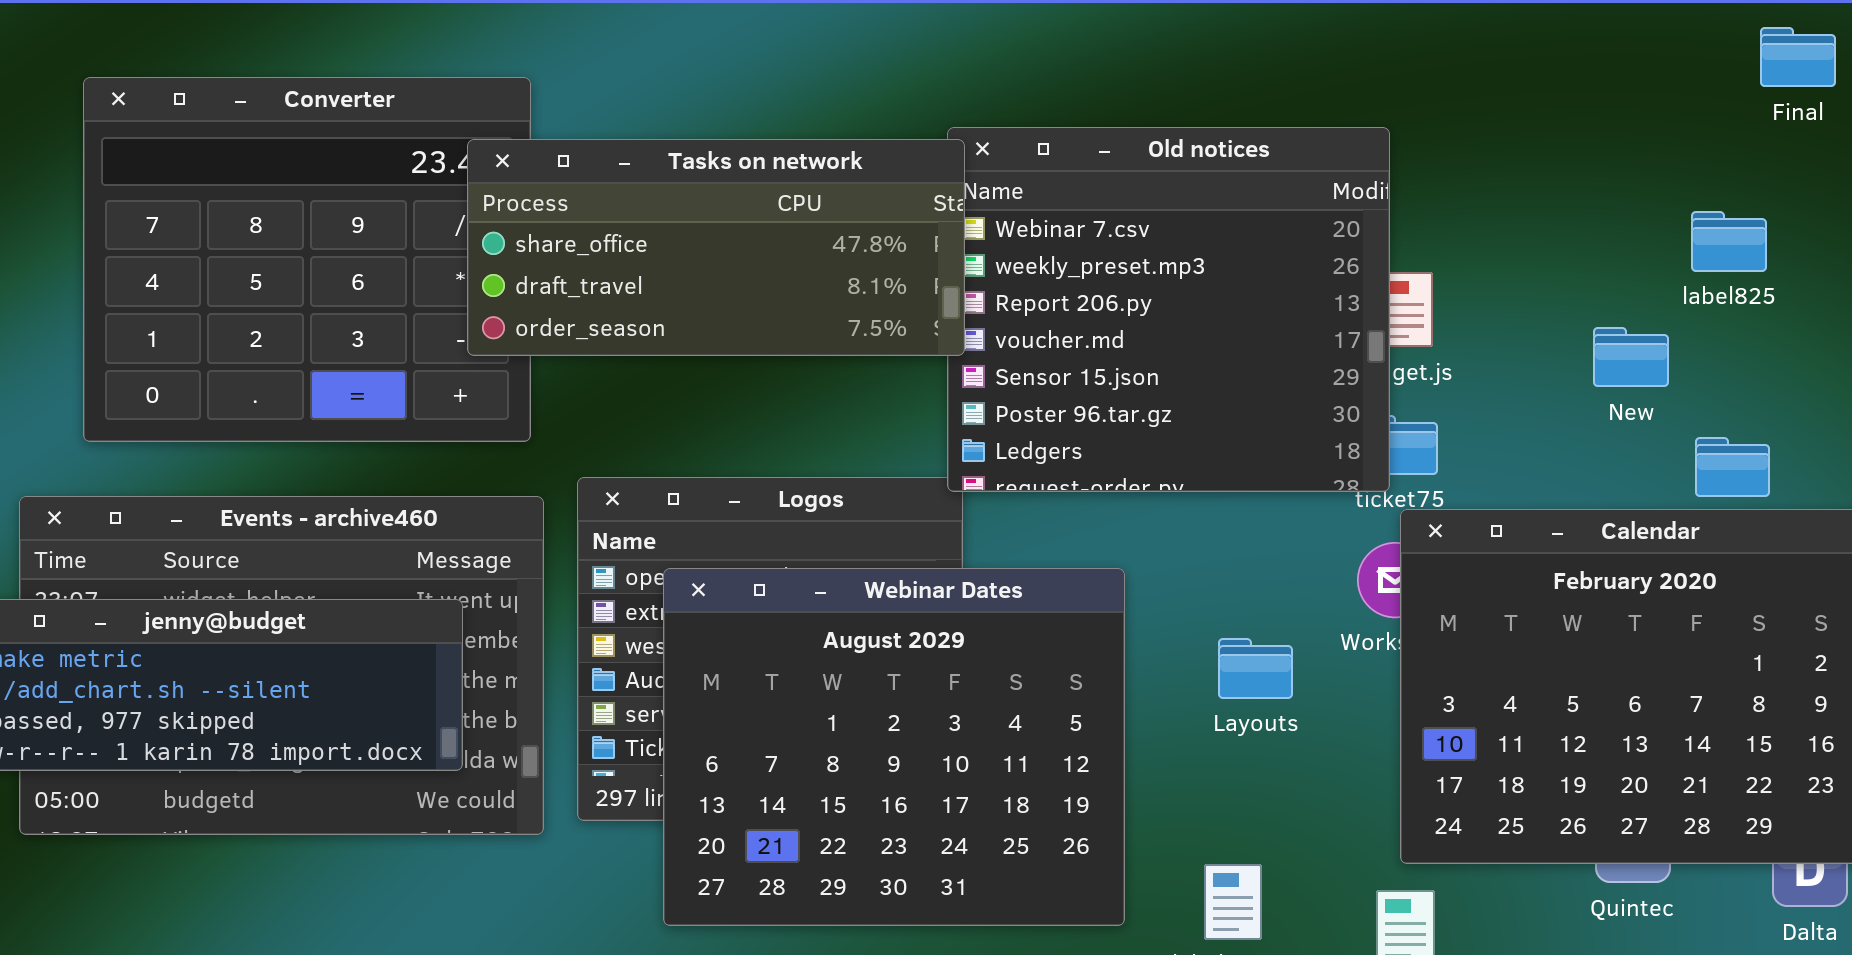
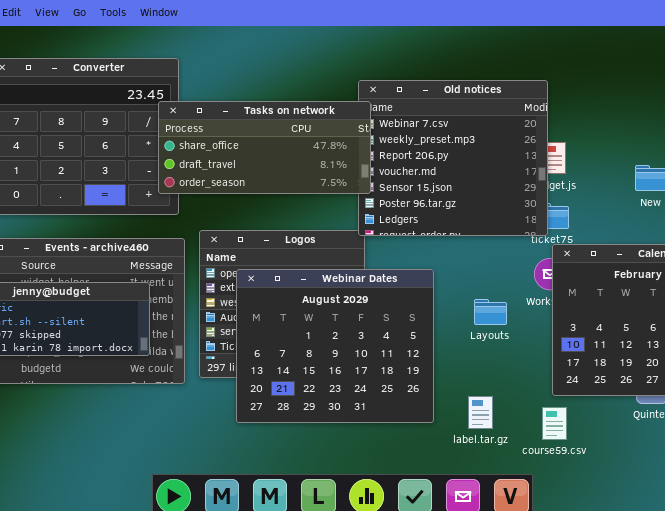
Tasks on network: [467,139,965,356] -> [158,101,371,194], moved

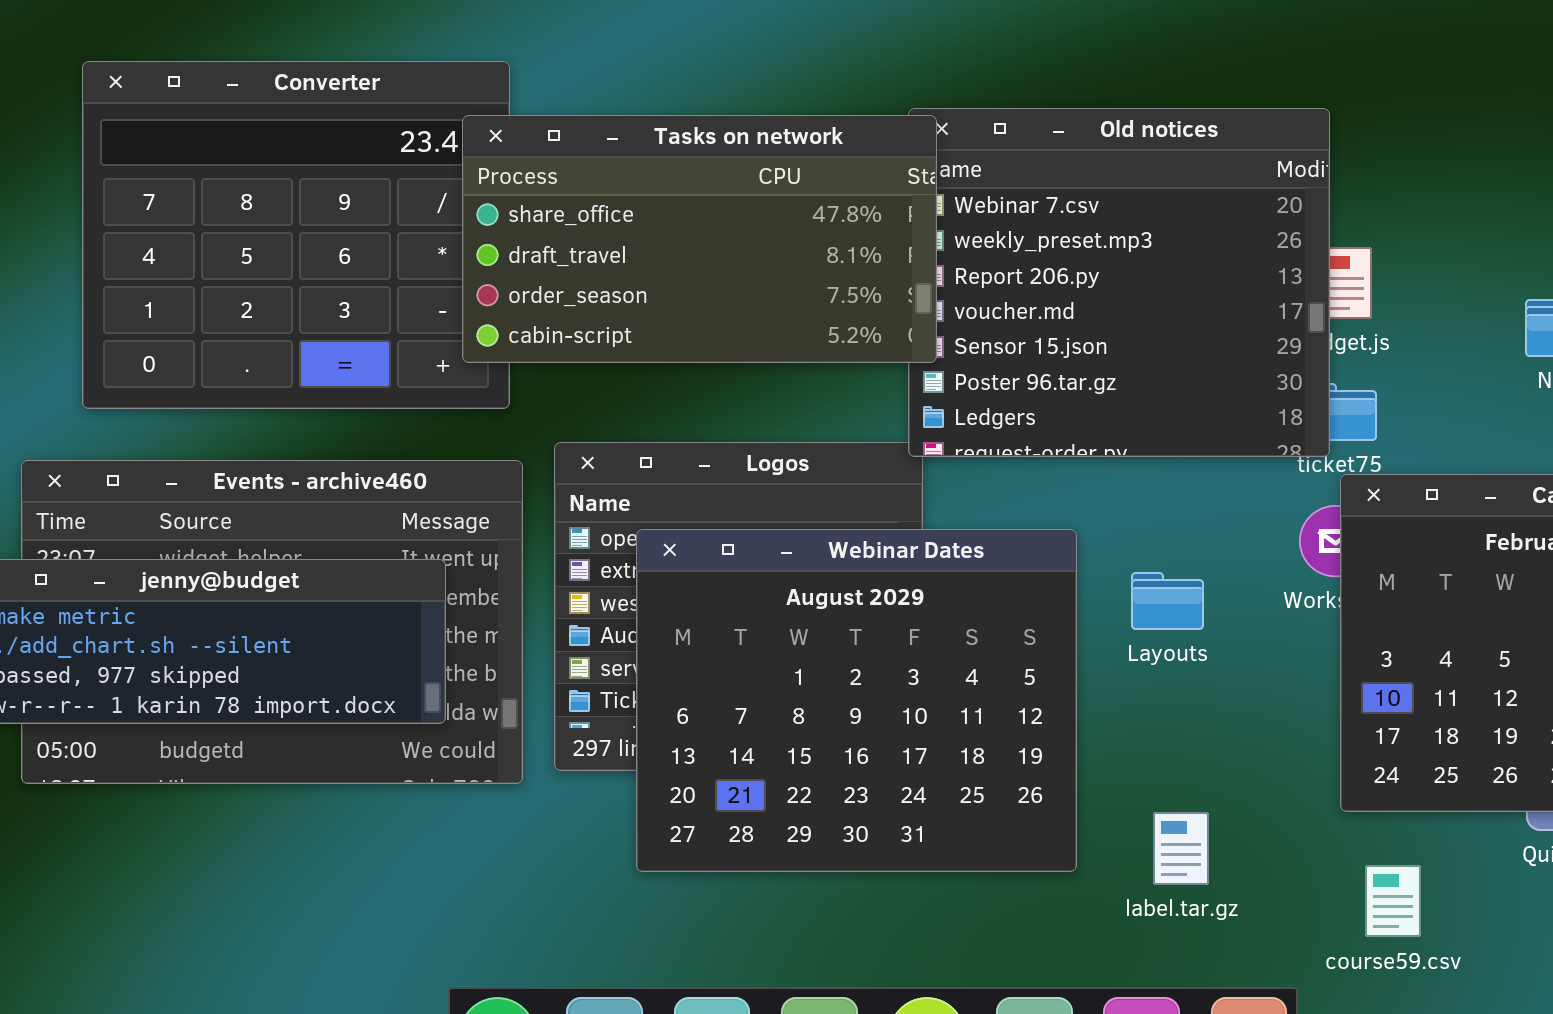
Tasks on network: [158,101,371,194] -> [462,115,937,363], resized
Layouts: [474,299,507,325] -> [1131,572,1204,630], moved
course59.csv: [542,407,567,440] -> [1365,865,1421,937], moved

